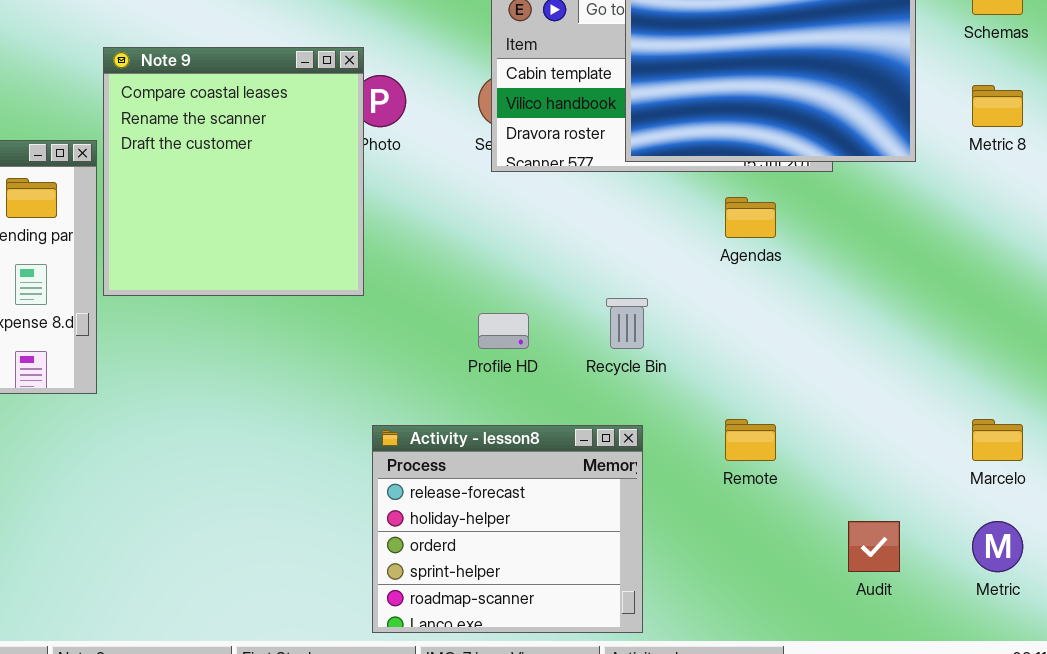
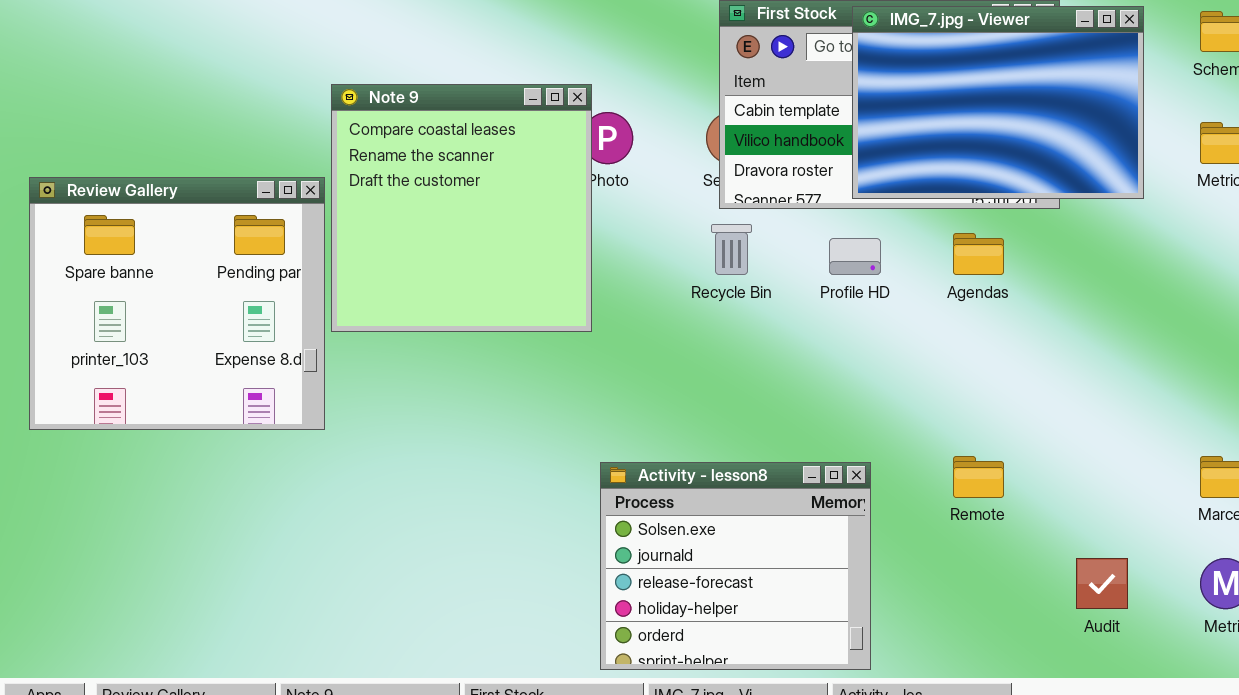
Recycle Bin: [606,298,648,349] -> [711,224,752,275], moved
Profile HD: [478,313,529,349] -> [829,238,881,275], moved
Activity - lesson8: [372,425,643,633] -> [600,462,871,670], scrolled up 2 rows

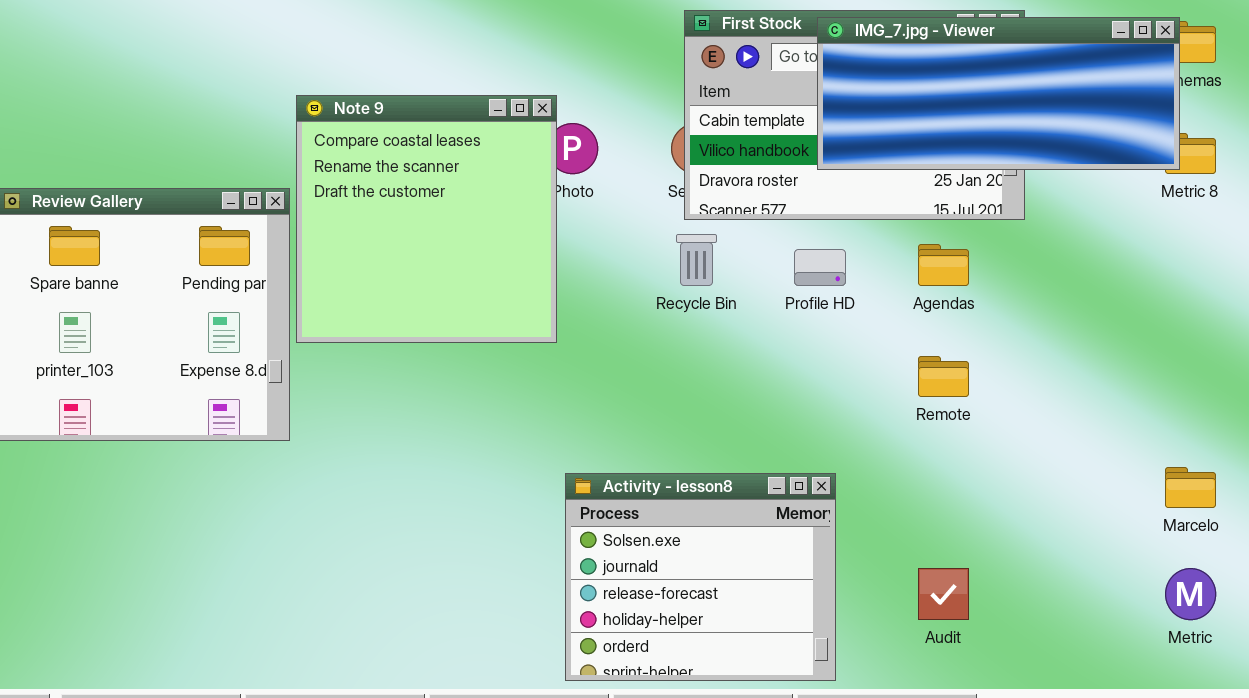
IMG_7.jpg - Viewer: [852,6,1144,199] -> [817,17,1180,170], resized
Remote: [953,456,1004,498] -> [918,356,969,397], moved
Audit: [1076,558,1128,609] -> [918,568,969,620], moved

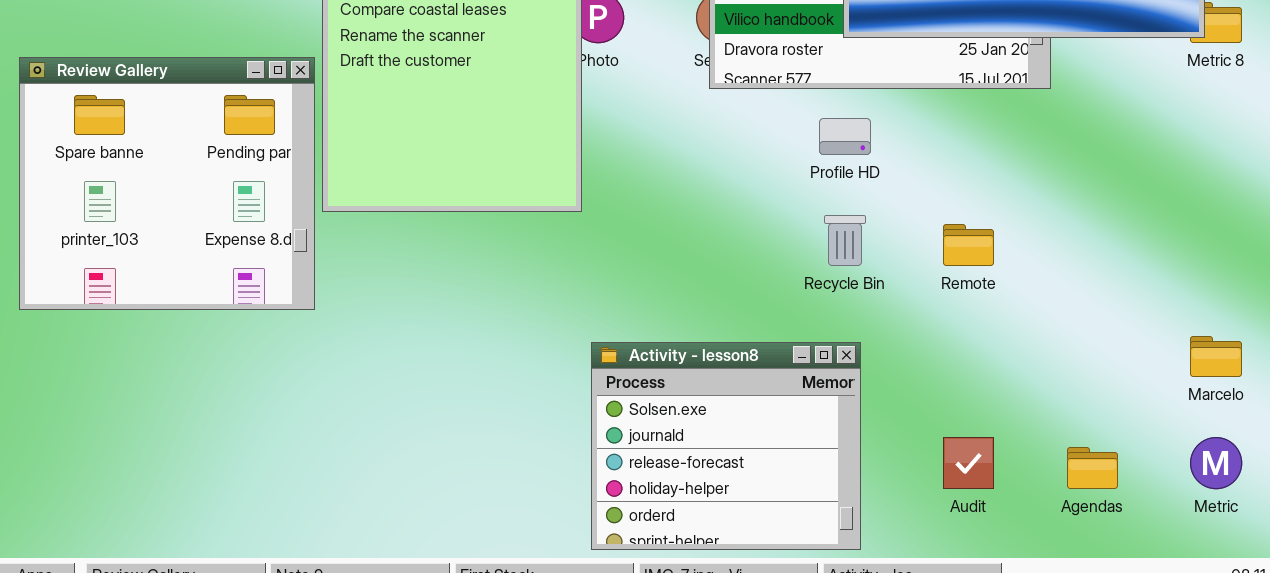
Recycle Bin: [676,234,717,286] -> [824,215,866,266], moved
Agendas: [918,244,969,286] -> [1067,447,1118,489], moved

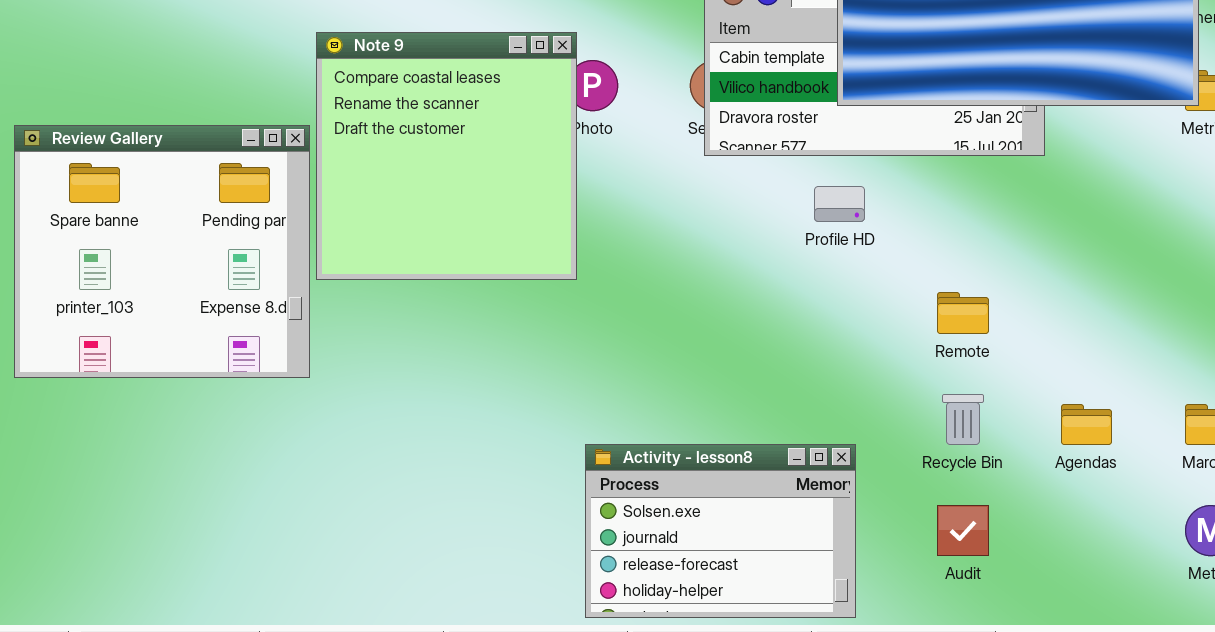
Recycle Bin: [824,215,866,266] -> [942,394,984,445], moved
Activity - lesson8: [591,342,861,550] -> [585,444,856,618], resized
Agendas: [1067,447,1118,489] -> [1061,404,1112,445], moved

